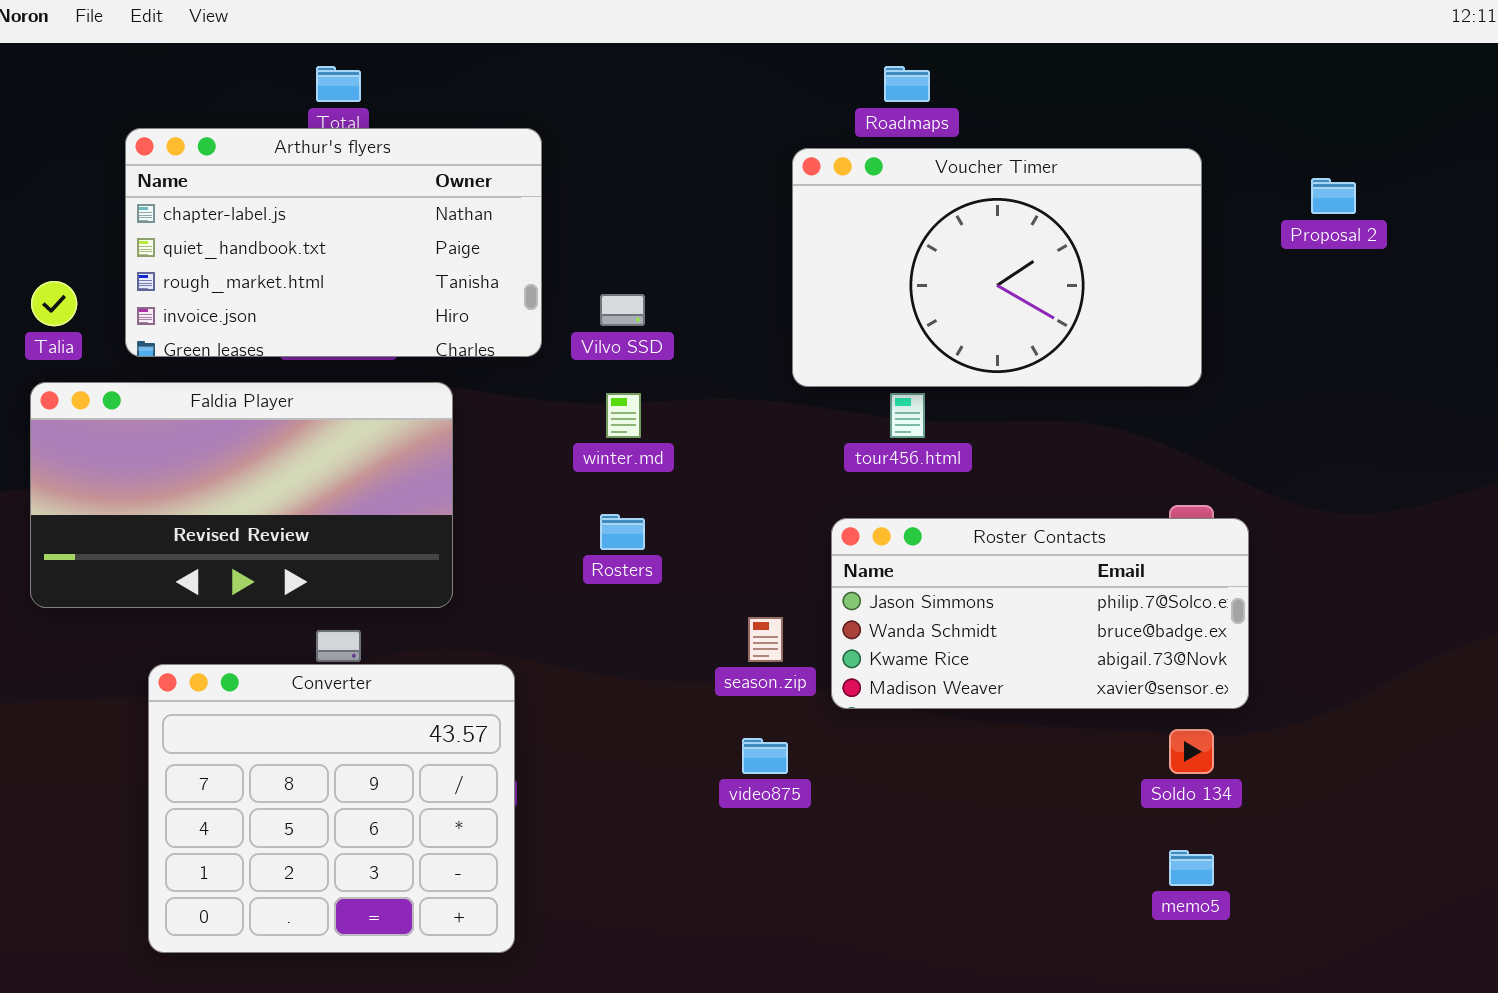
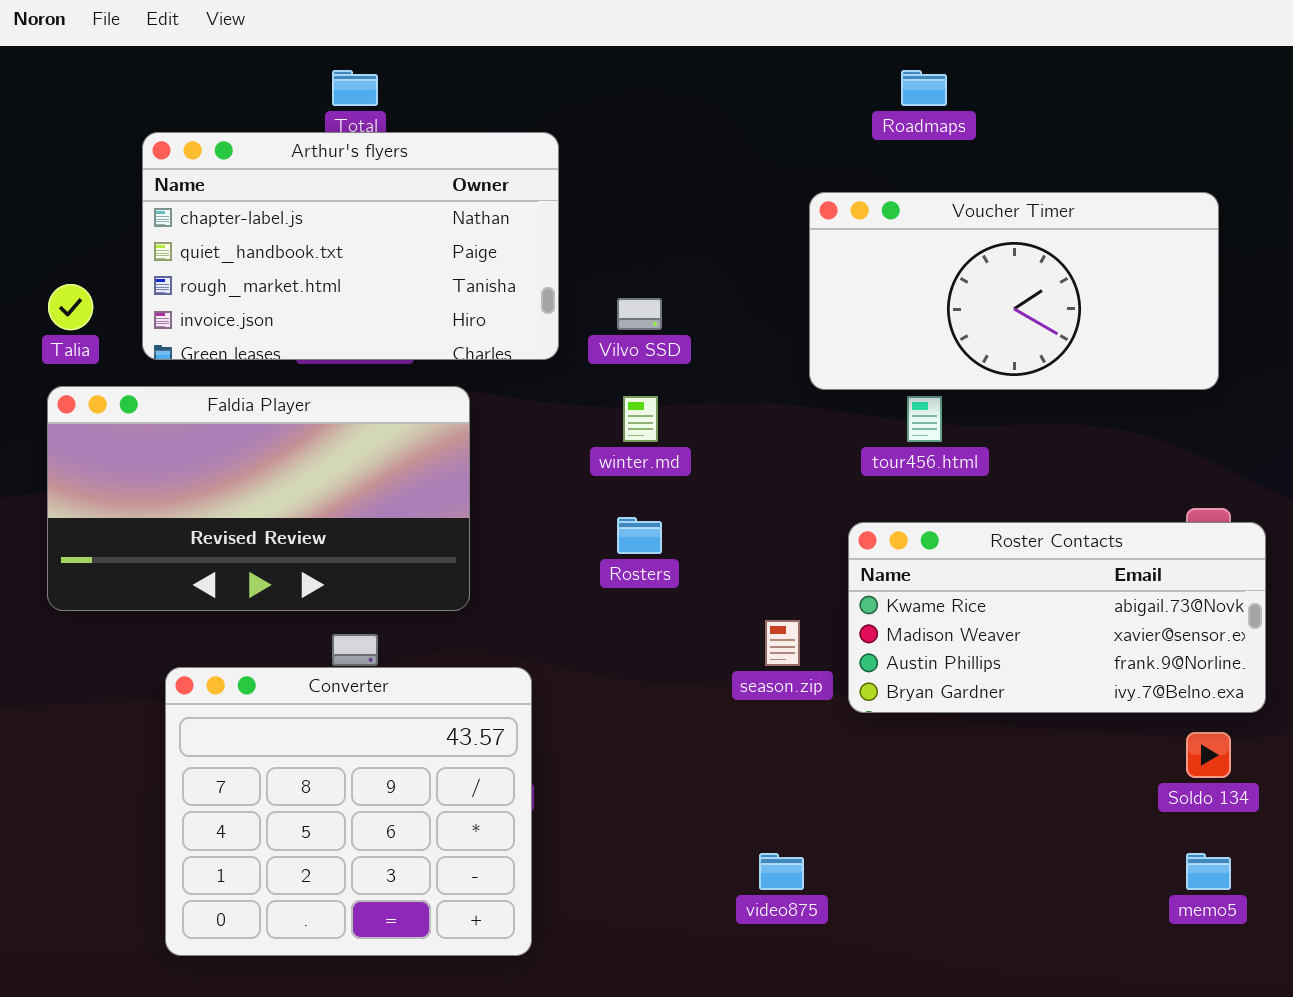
Voucher Timer: [792,148,1202,387] -> [809,192,1219,390], resized
Roster Contacts: [831,518,1249,709] -> [848,522,1266,713], scrolled down 2 rows
video875: [742,738,788,774] -> [759,853,804,890], moved

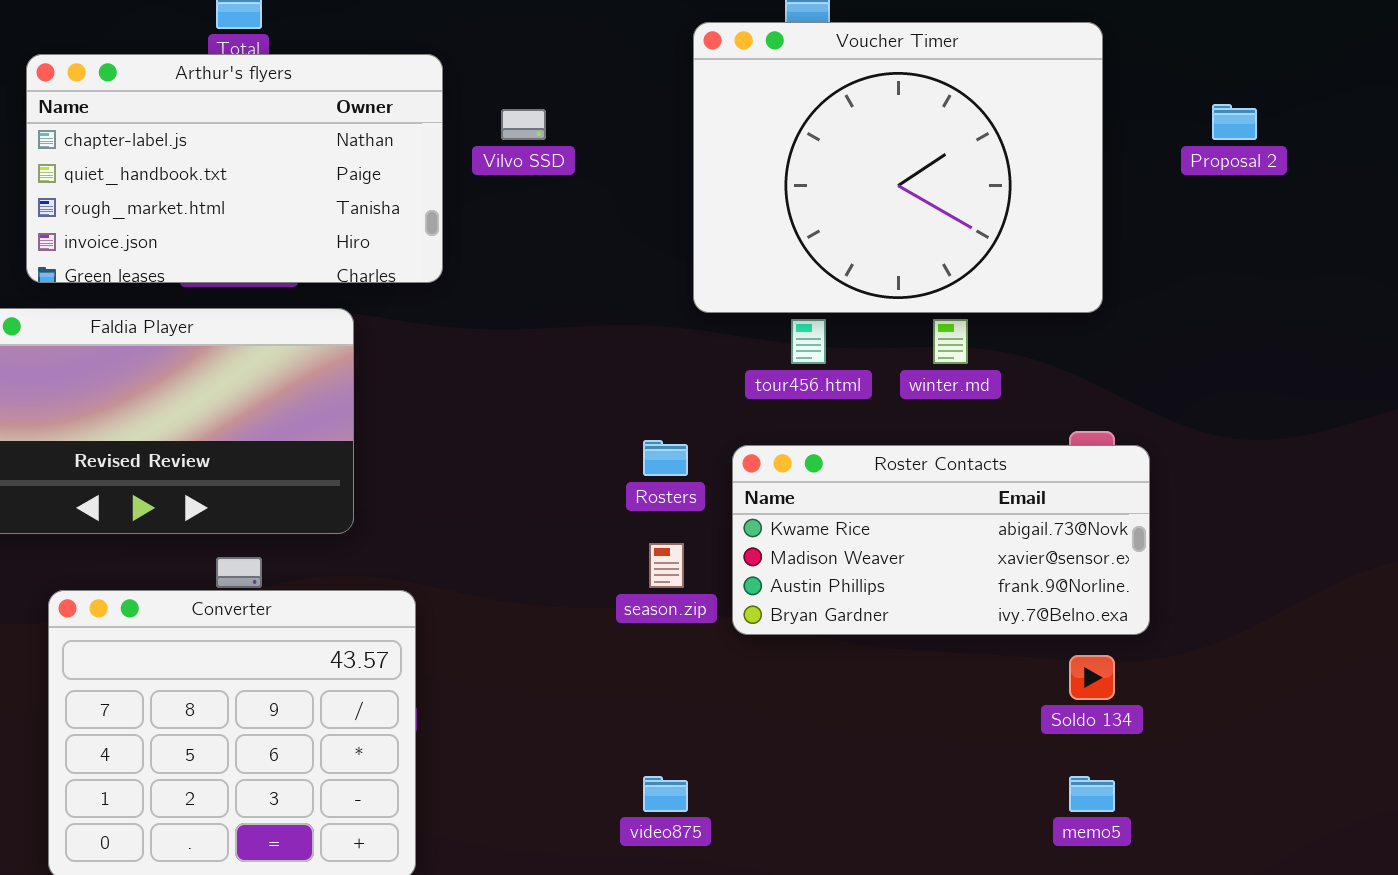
Voucher Timer: [809,192,1219,390] -> [693,22,1103,313], resized
Vilvo SSD: [617,298,662,330] -> [501,109,546,140], moved
winter.md: [623,396,658,442] -> [933,319,968,364], moved
Rosters: [617,517,662,554] -> [643,440,688,476], moved

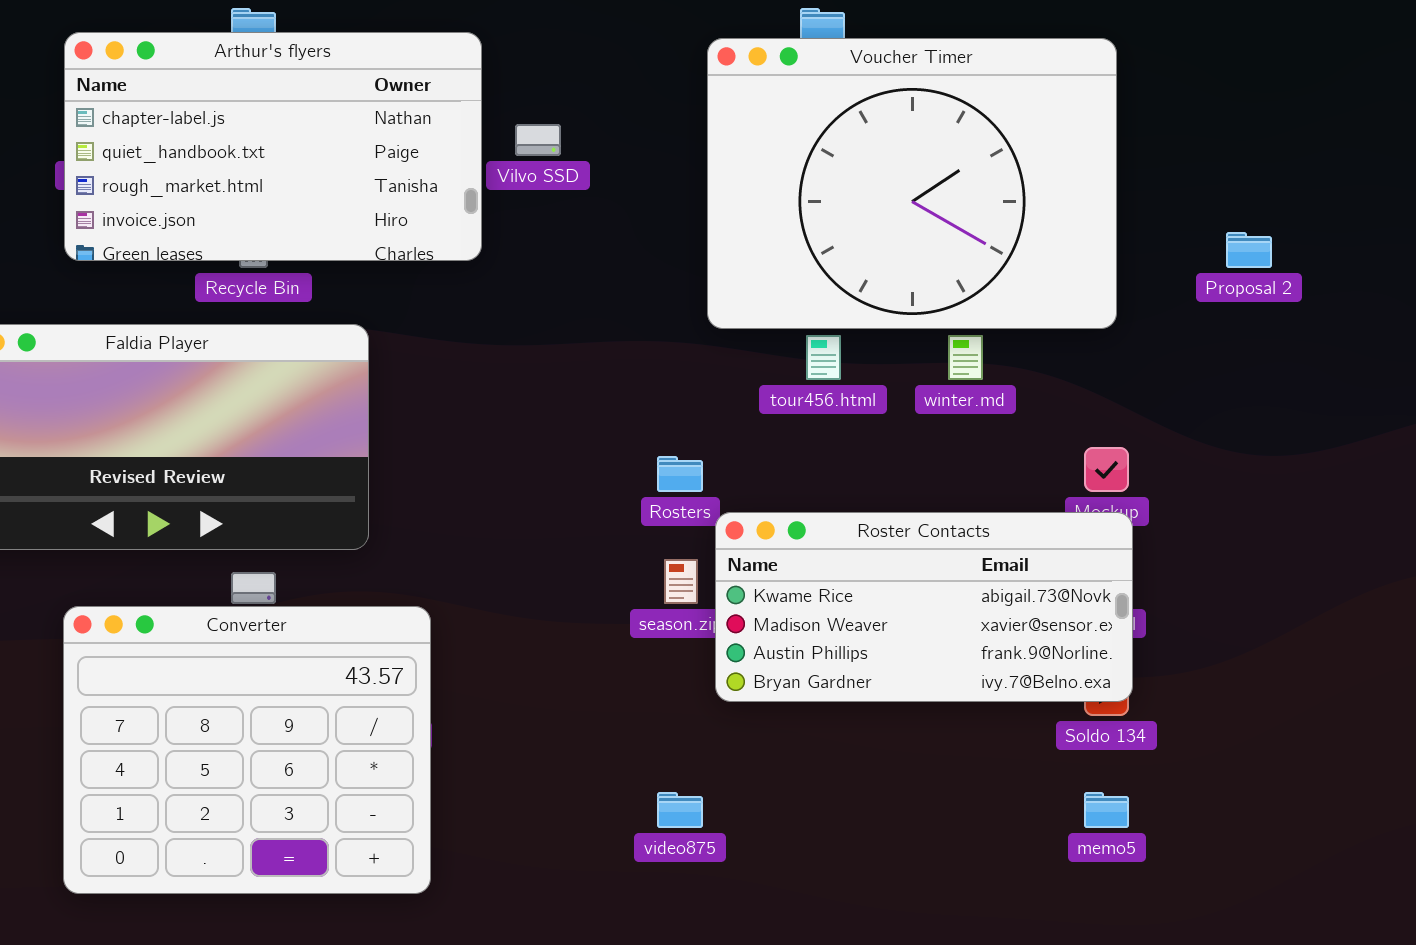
Arthur's flyers: [26,54,443,283] -> [64,32,482,261], moved
Proposal 2: [1212,104,1257,140] -> [1226,232,1272,268], moved
Roster Contacts: [732,445,1150,635] -> [715,512,1133,702], moved

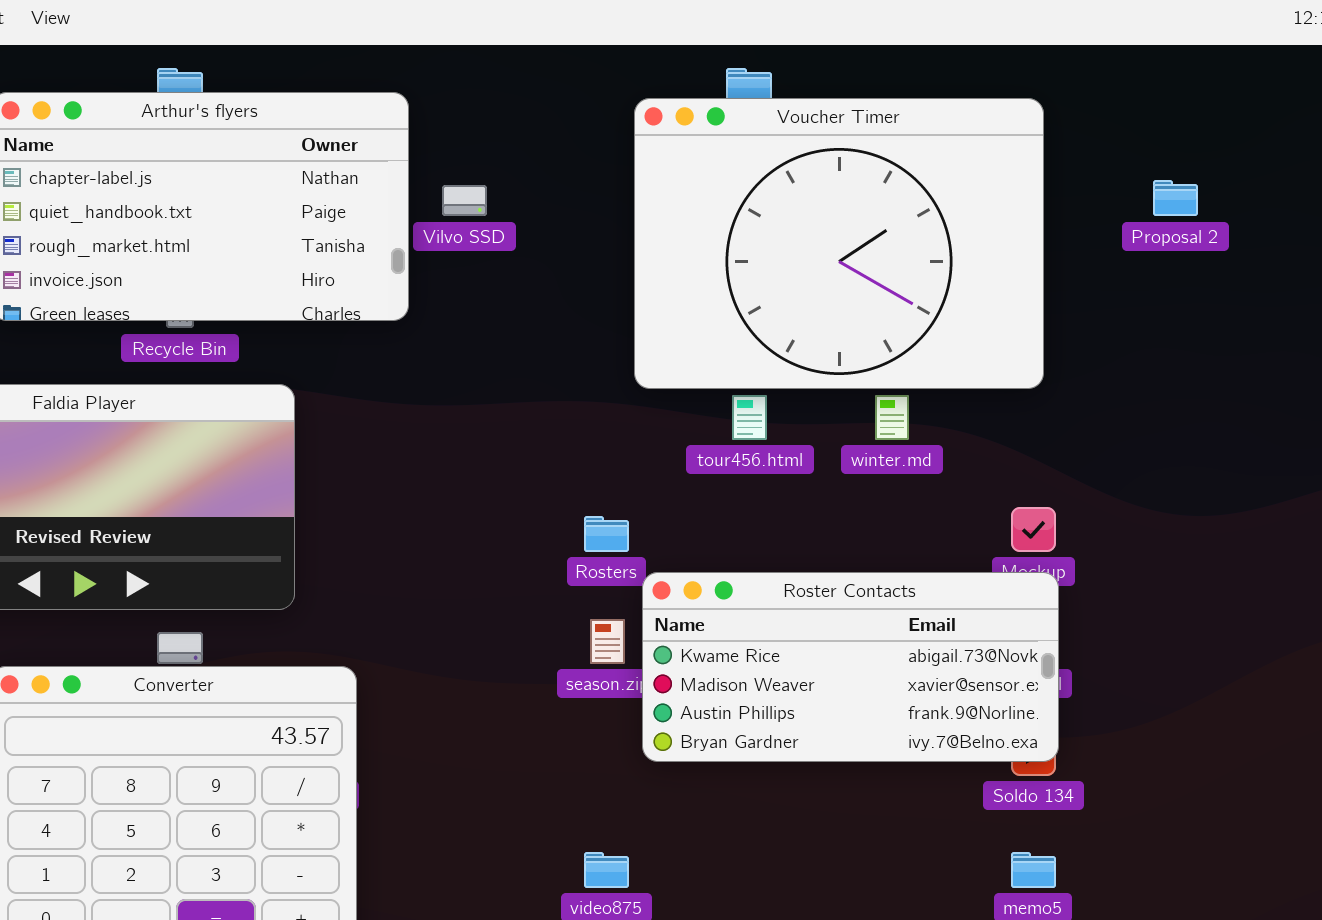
Proposal 2: [1226,232,1272,268] -> [1153,180,1198,216], moved

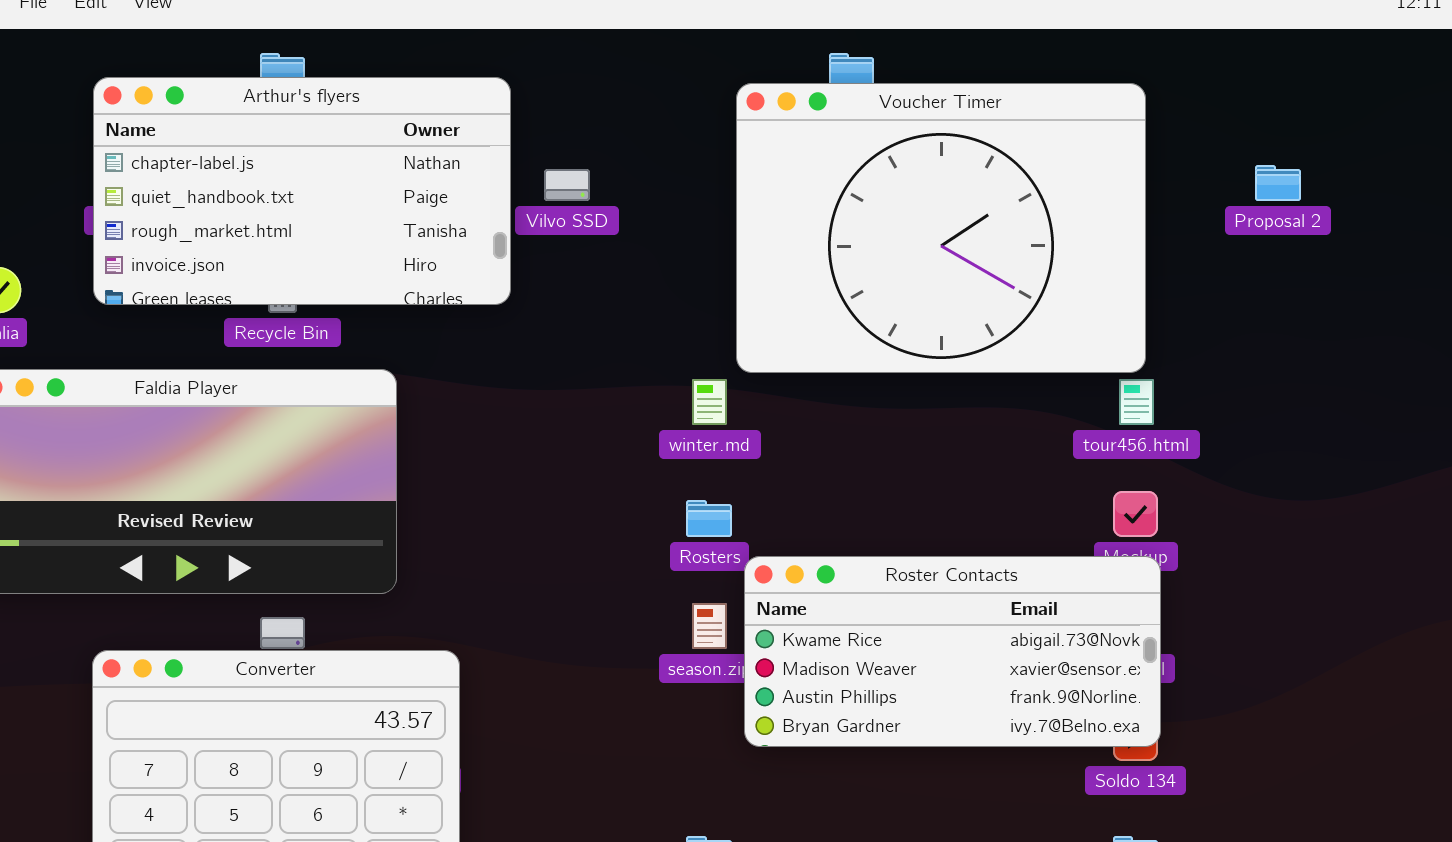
tour456.html: [732,395,767,440] -> [1119,379,1154,425], moved
winter.md: [875,395,909,440] -> [692,379,727,425], moved

